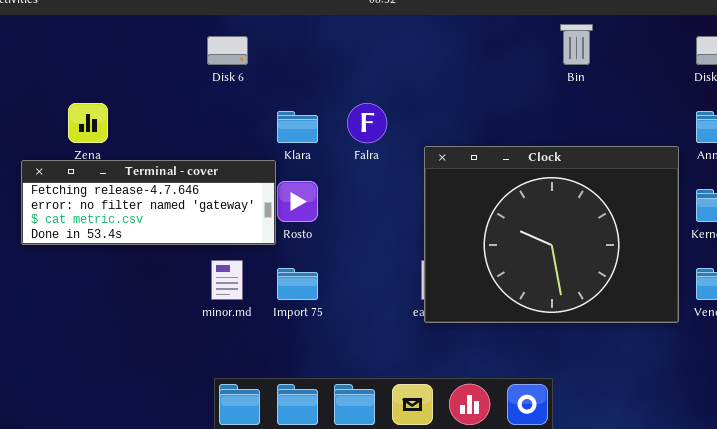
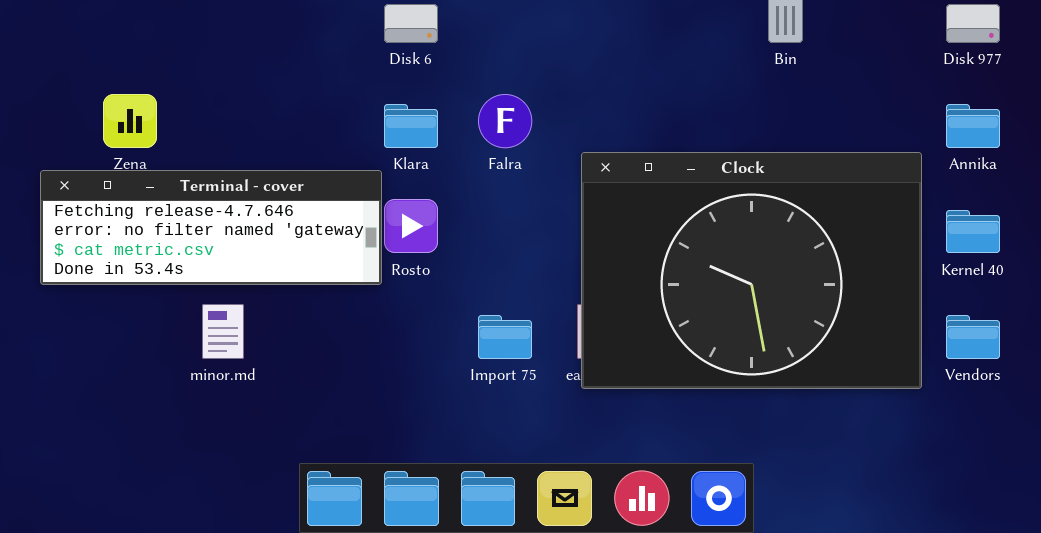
Disk 6: [207,36,248,65] -> [384,4,438,43], moved
minor.md: [211,260,243,300] -> [202,304,244,359], moved
Import 75: [277,268,318,300] -> [478,315,532,359], moved

